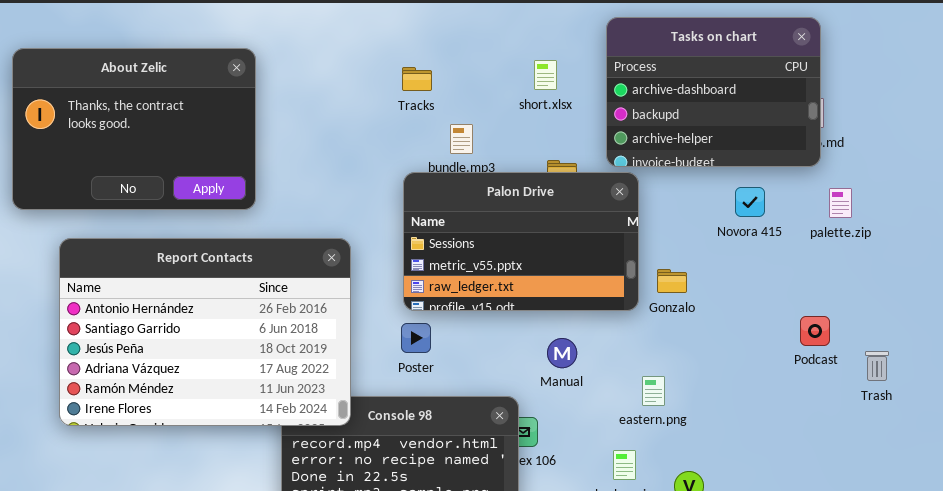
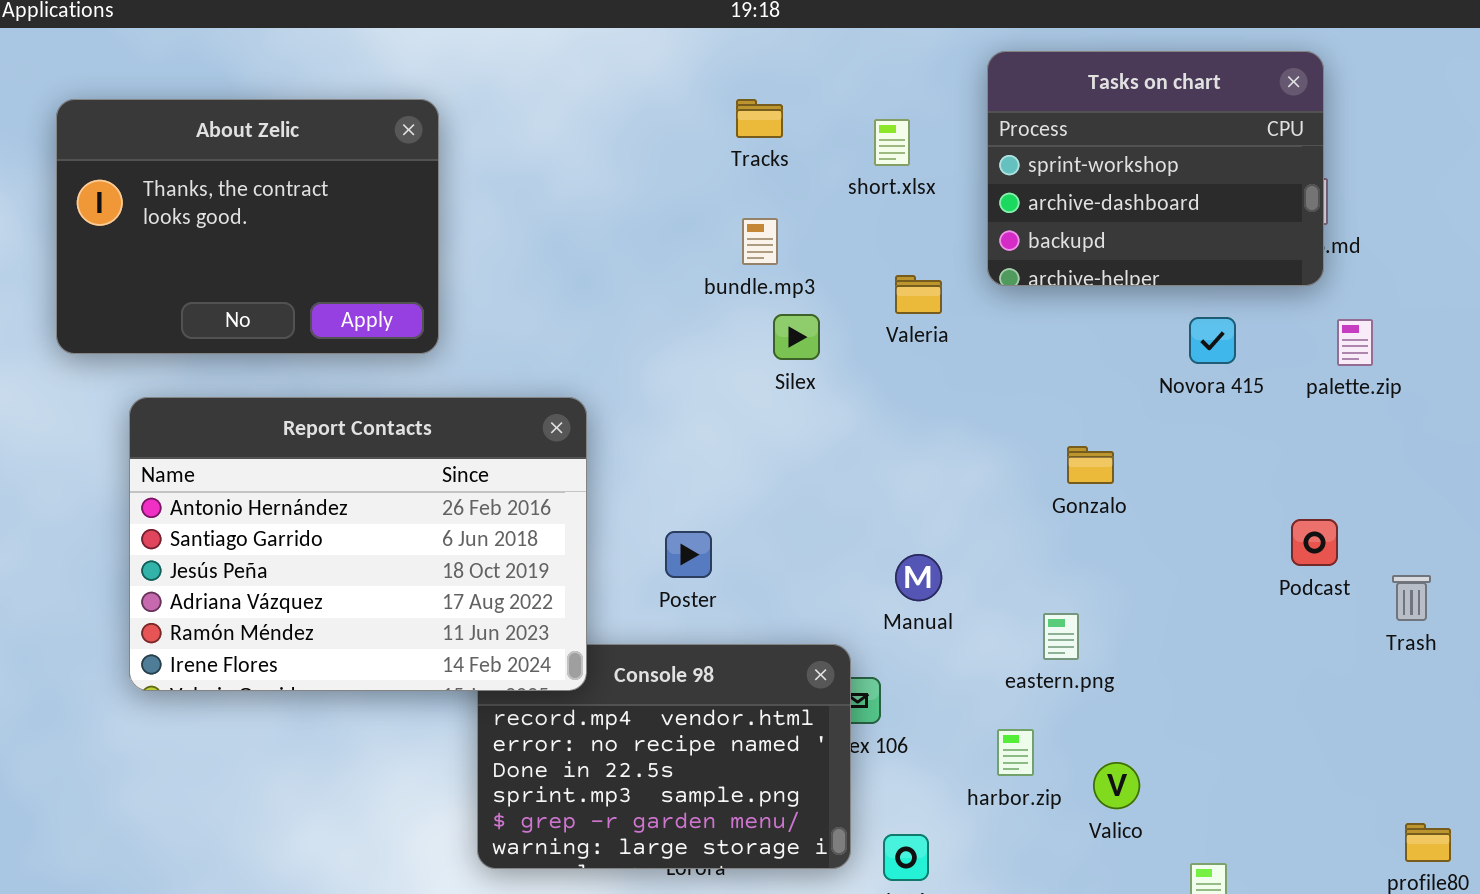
Tasks on chart: [606,17,821,167] -> [987,51,1324,286], scrolled up 1 row
Tracks: [402,67,432,91] -> [736,99,783,138], moved
Palon Drive: [403,172,639,311] -> none, closed

